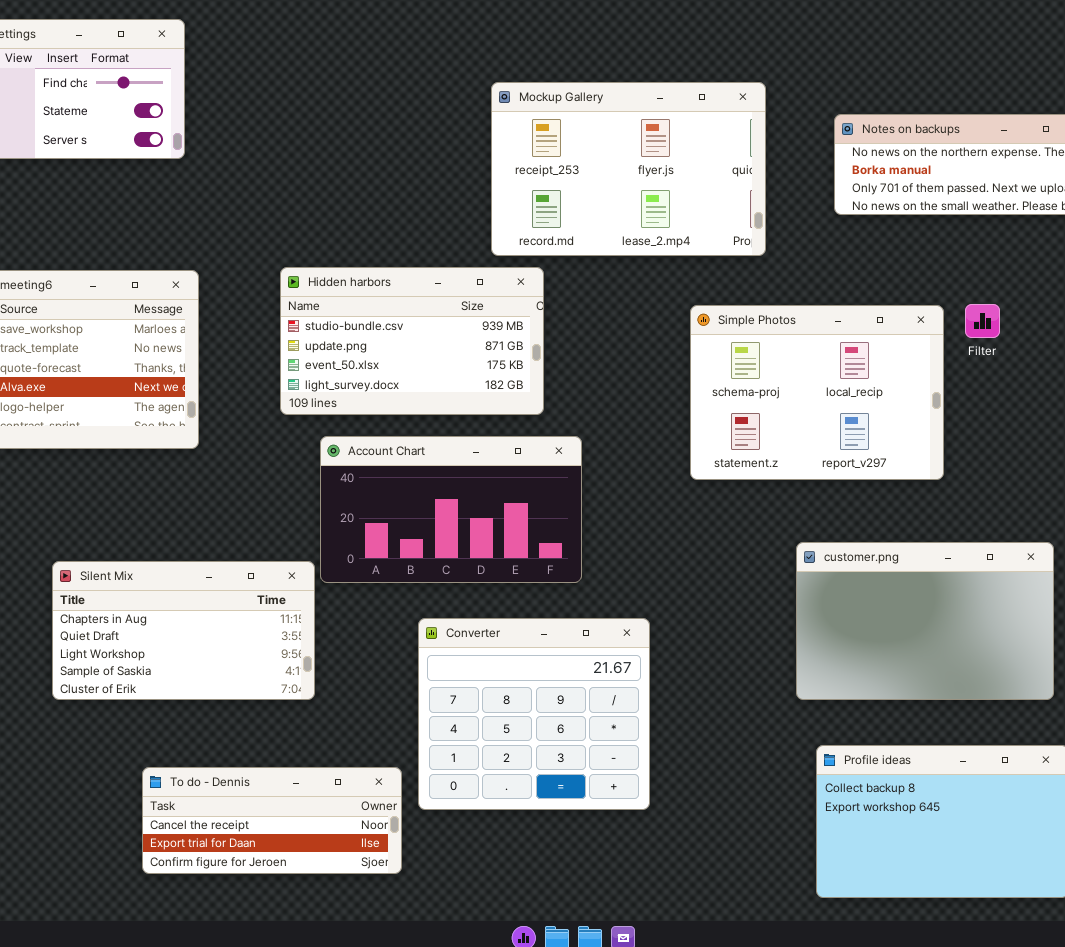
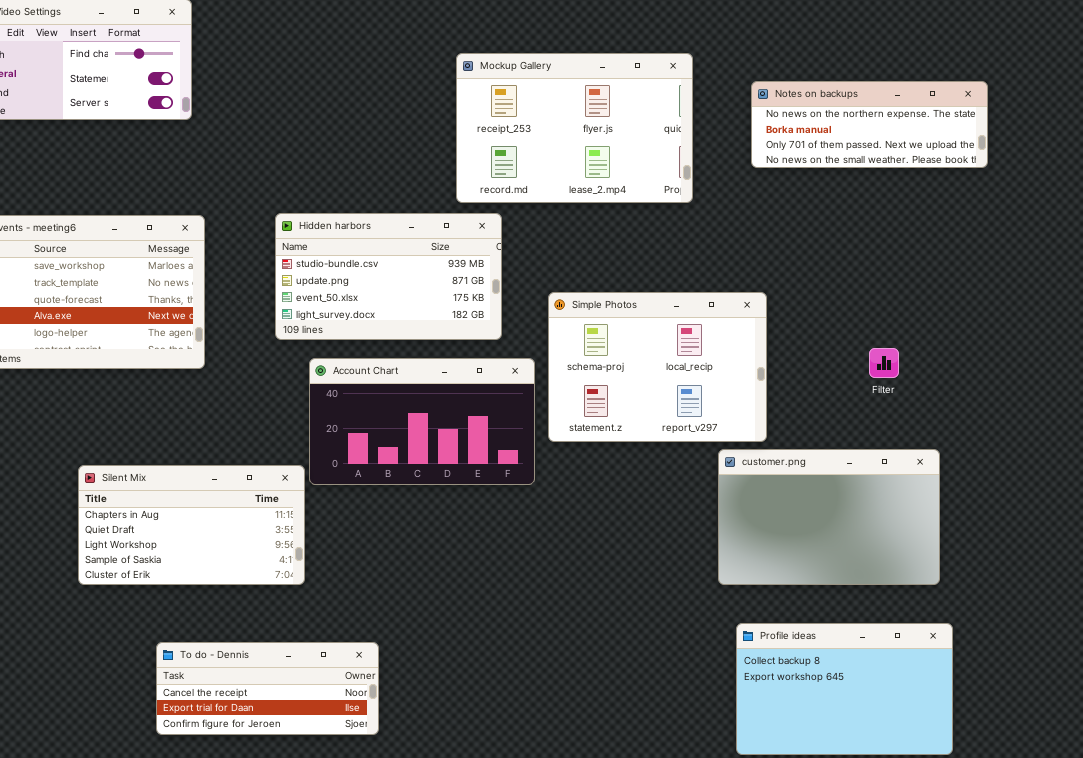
Filter: [965,304,1000,338] -> [869,348,899,378], moved
Simple Photos: [690,305,944,480] -> [548,292,767,442], moved
Converter: [418,618,650,810] -> none, closed

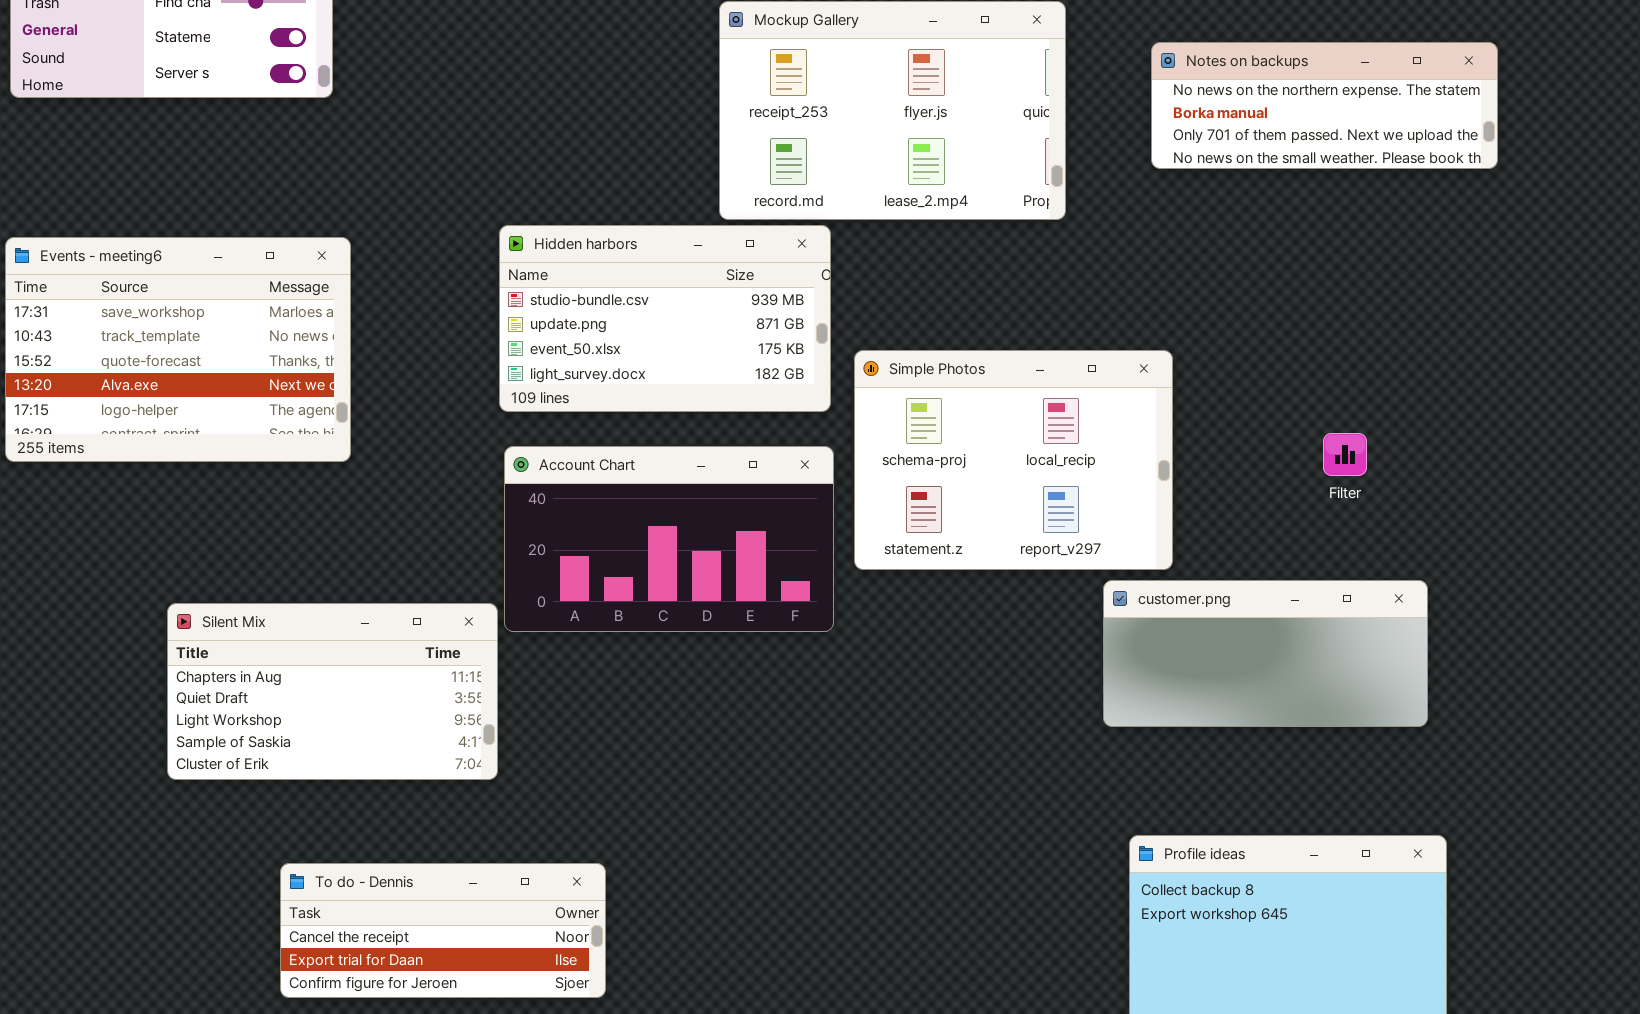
Hidden harbors: [275,213,502,340] -> [499,225,831,412], moved
customer.png: [718,449,940,585] -> [1103,580,1428,727], resized

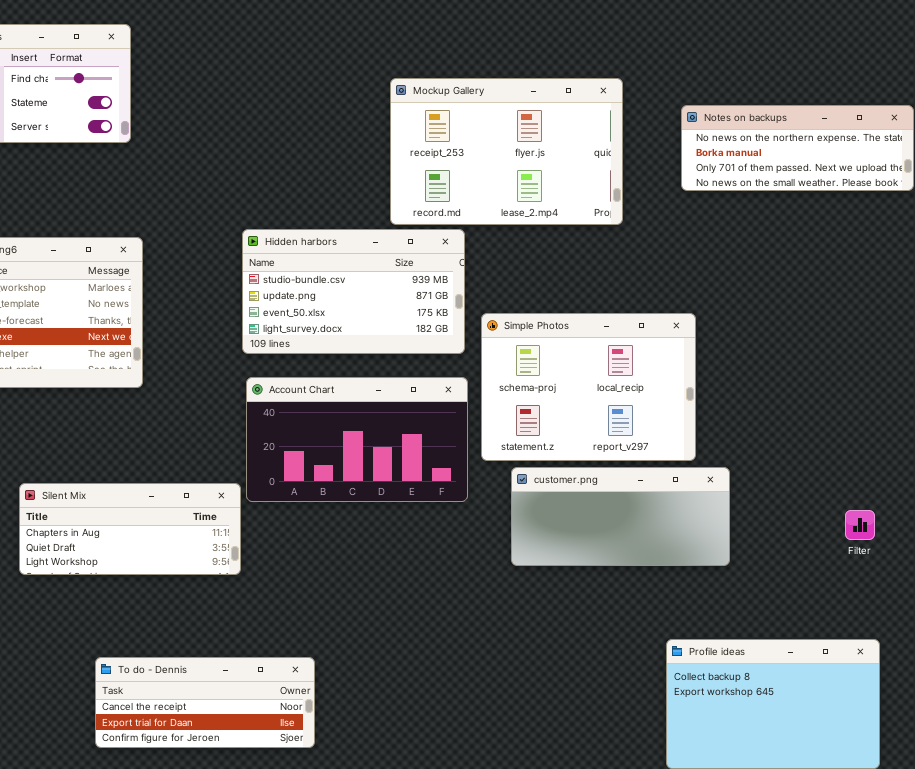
Filter: [1323,433,1367,476] -> [845,510,875,540], moved
customer.png: [1103,580,1428,727] -> [511,467,730,566], moved
Silent Mix: [167,603,498,780] -> [19,483,241,575], resized

